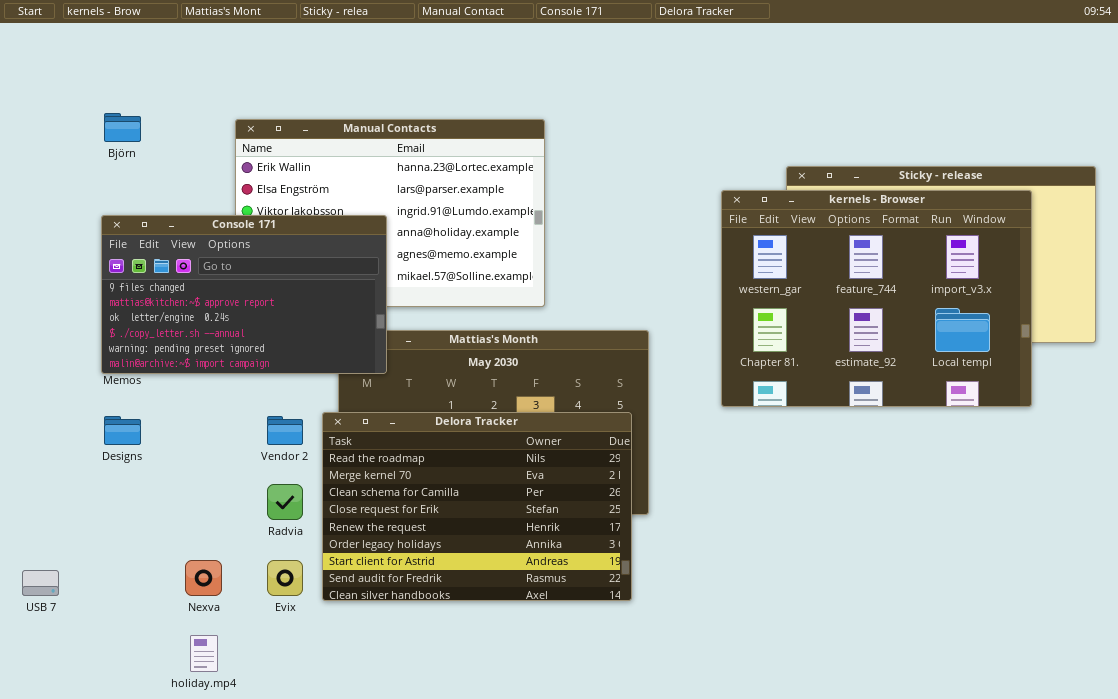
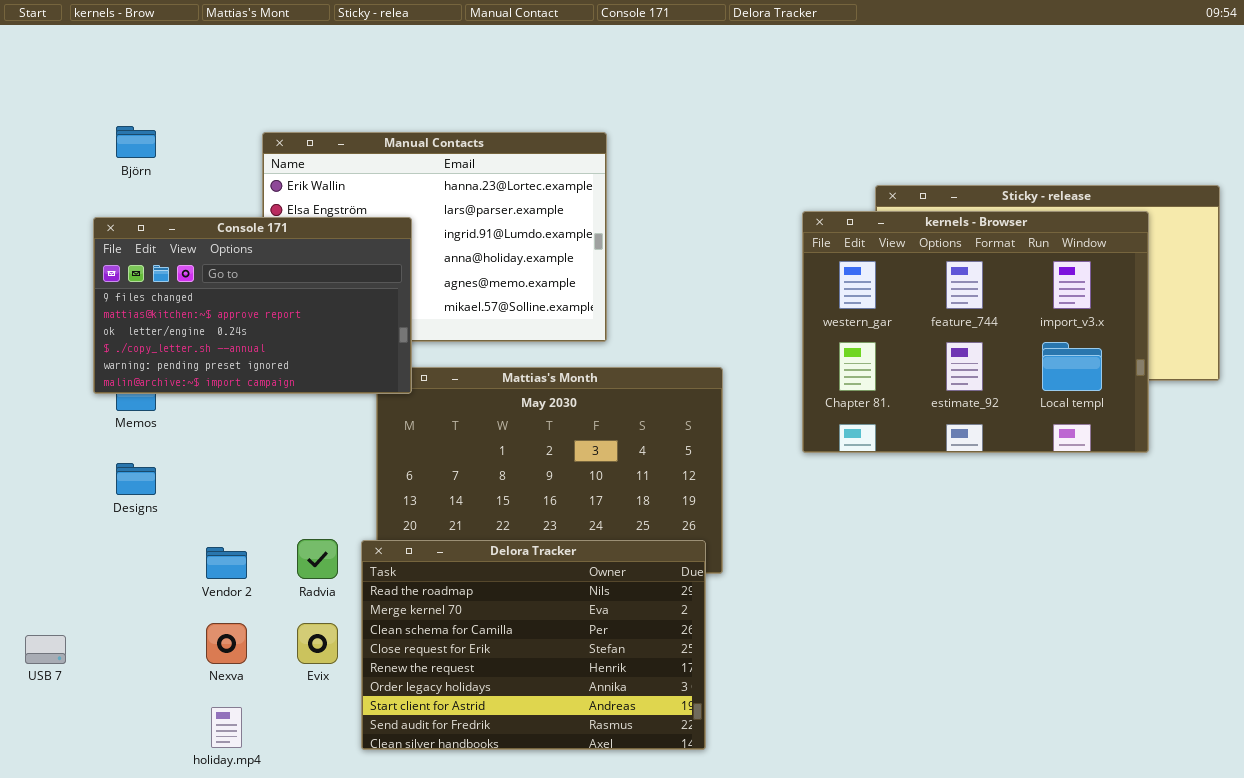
Console 171: [101,215,387,374] -> [93,217,412,394], moved
Delora Tracker: [322,412,632,601] -> [361,540,706,750], moved
Vendor 2: [267,416,303,445] -> [206,547,247,579], moved

